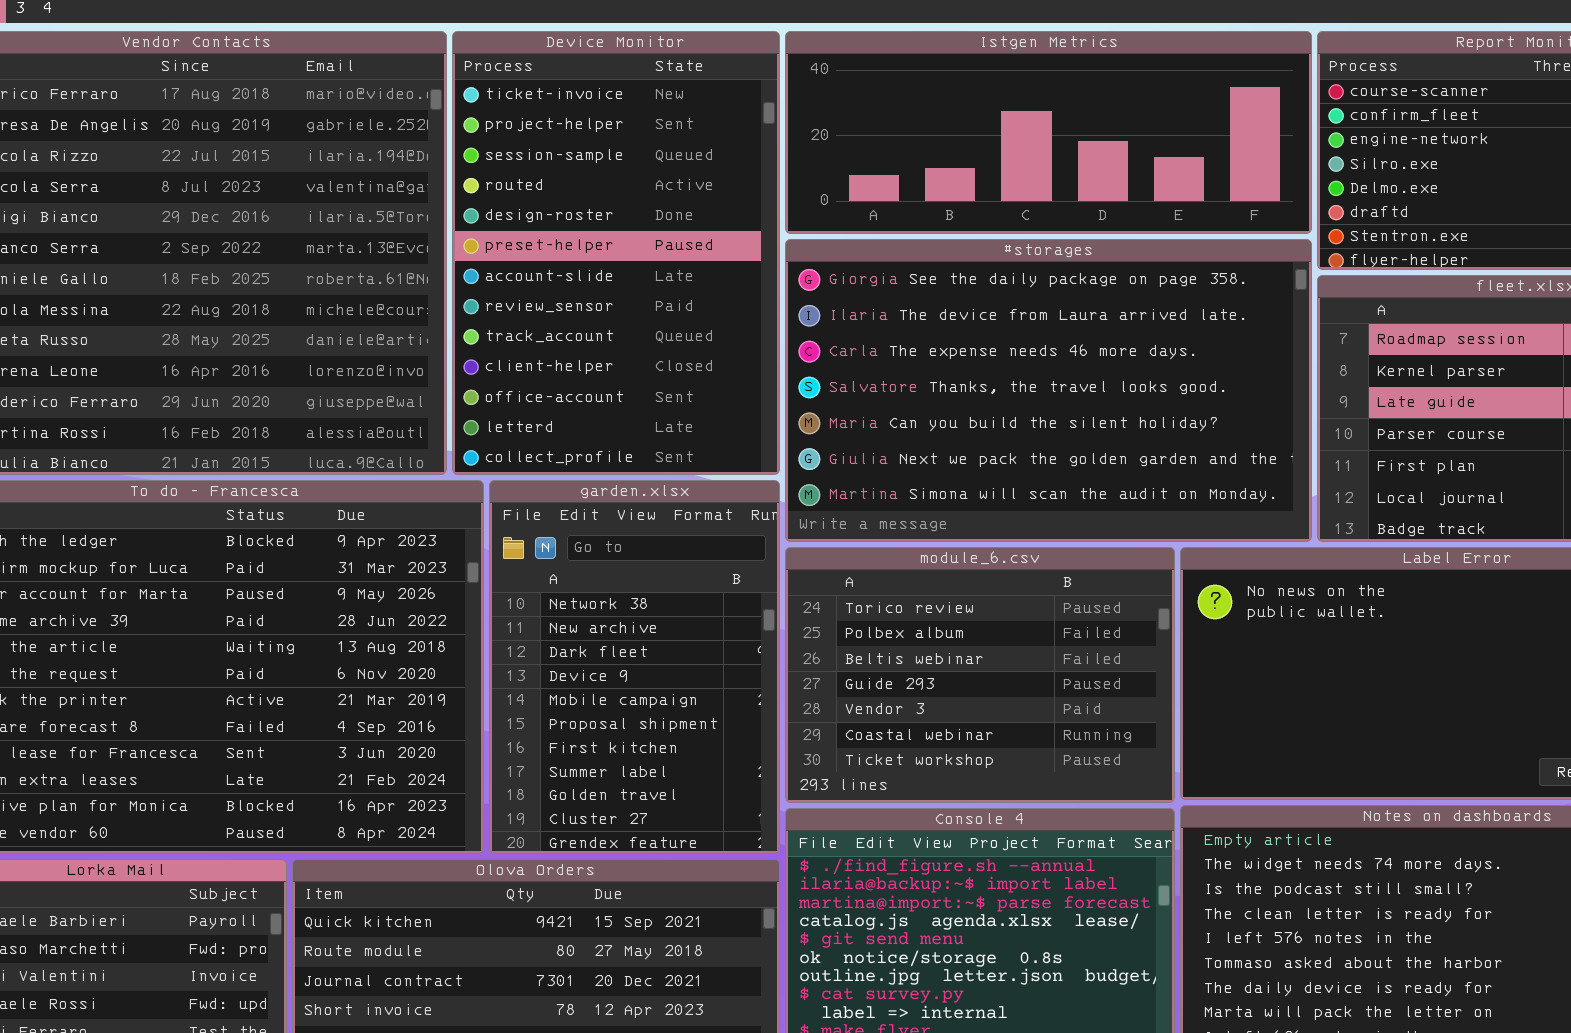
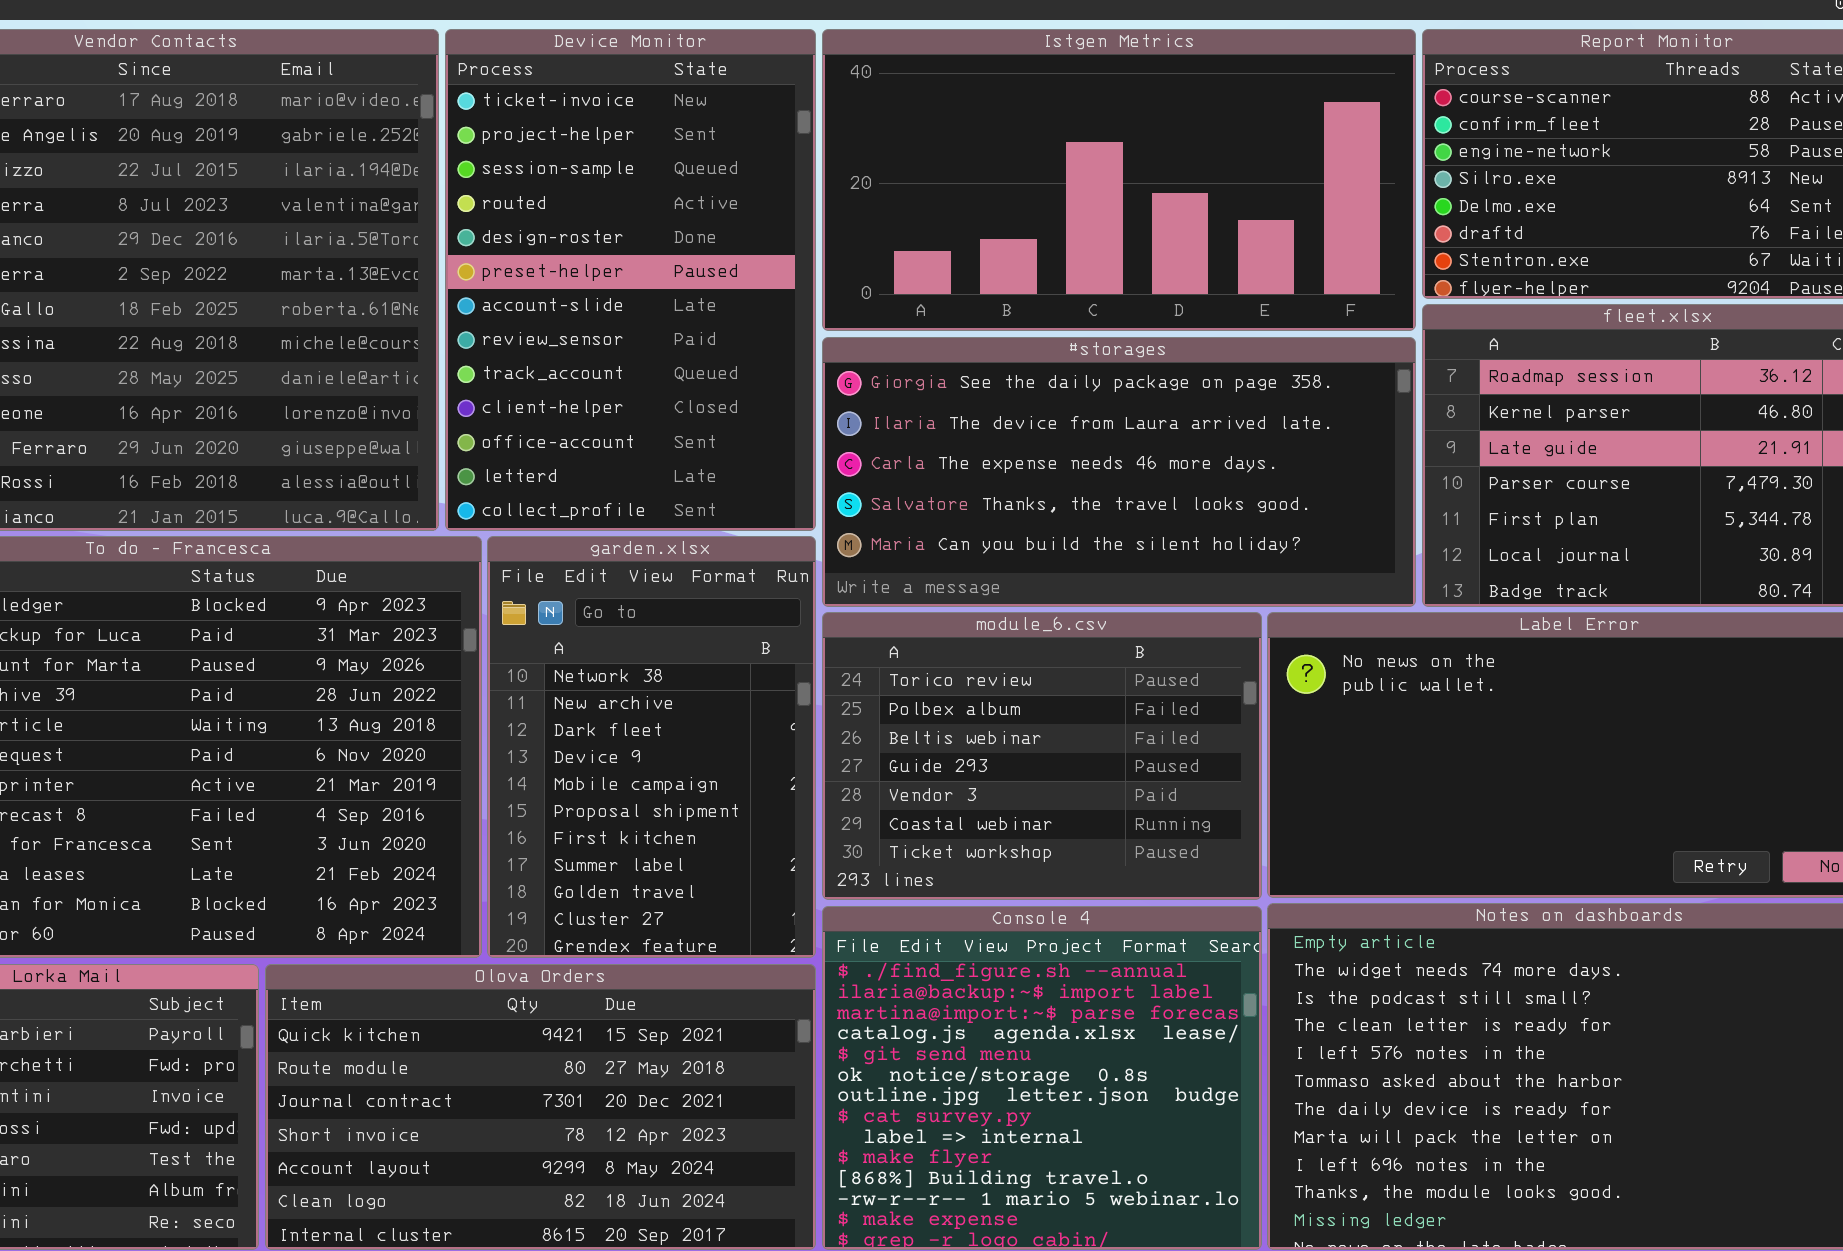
Istgen Metrics: [785,31,1312,234] -> [822,29,1416,331], resized
#storages: [785,239,1312,542] -> [822,337,1416,607], resized

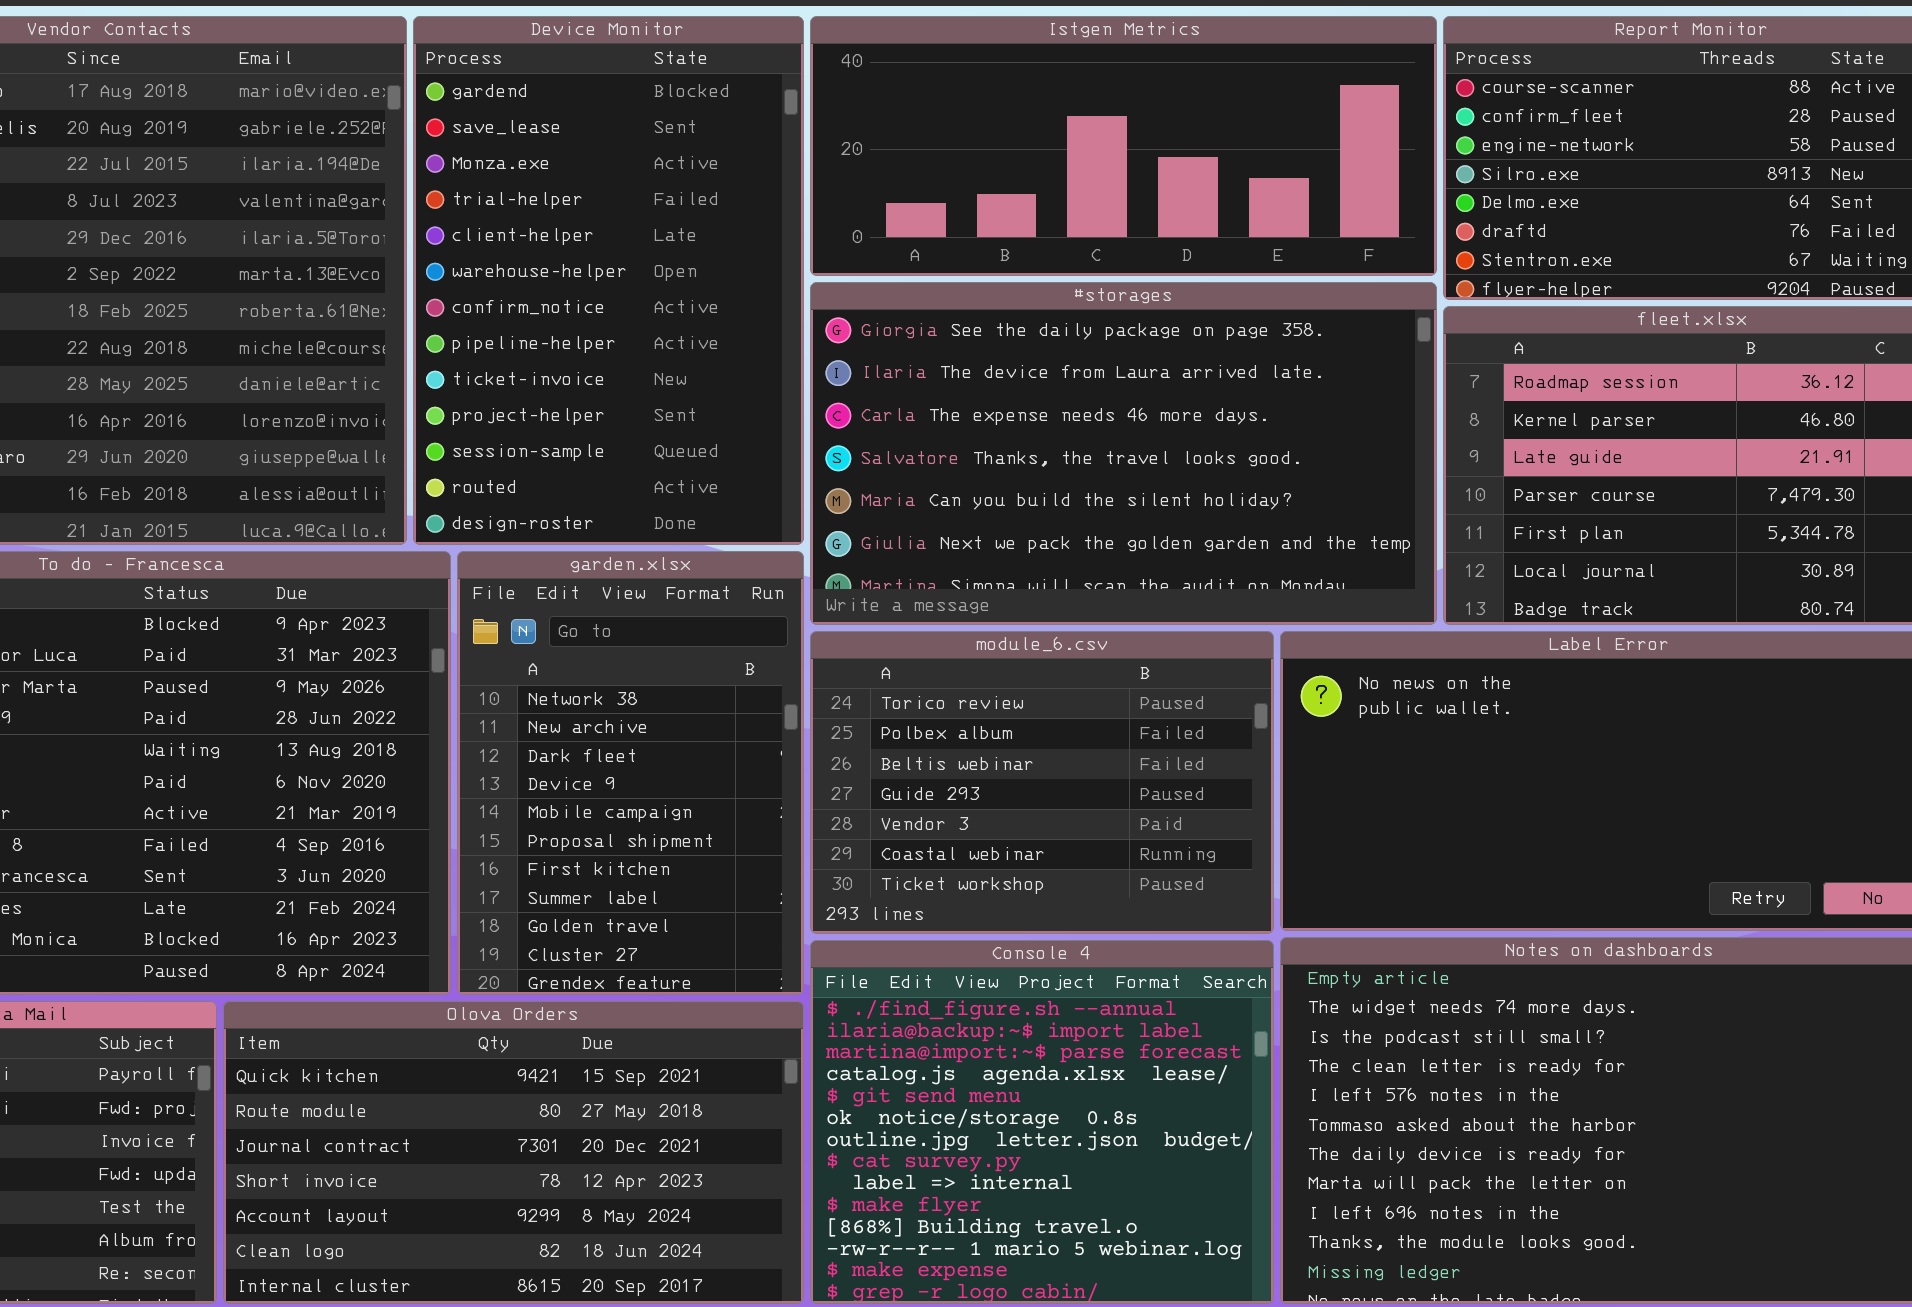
Device Monitor: [445,29,816,531] -> [413,16,804,545], scrolled up 8 rows
Istgen Metrics: [822,29,1416,331] -> [810,16,1437,276], resized
#storages: [822,337,1416,607] -> [810,282,1437,625], resized

